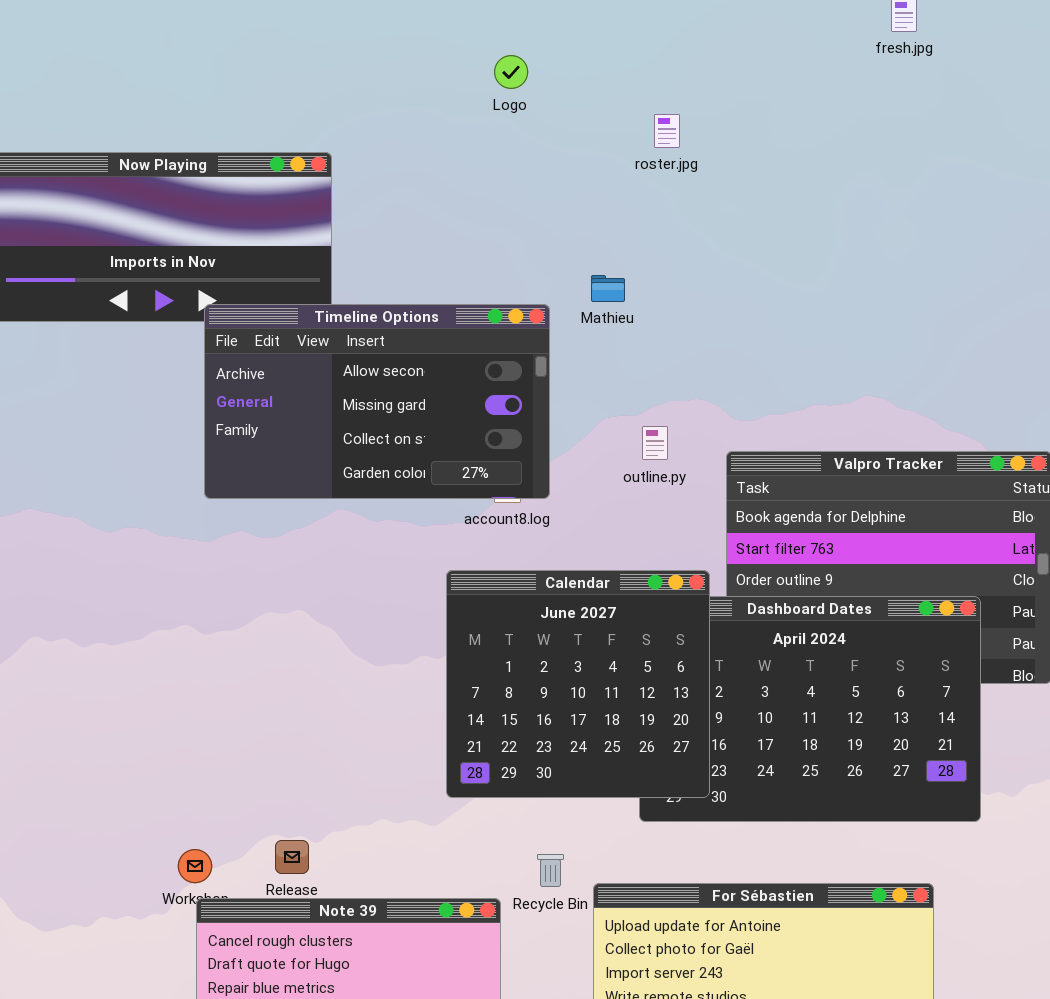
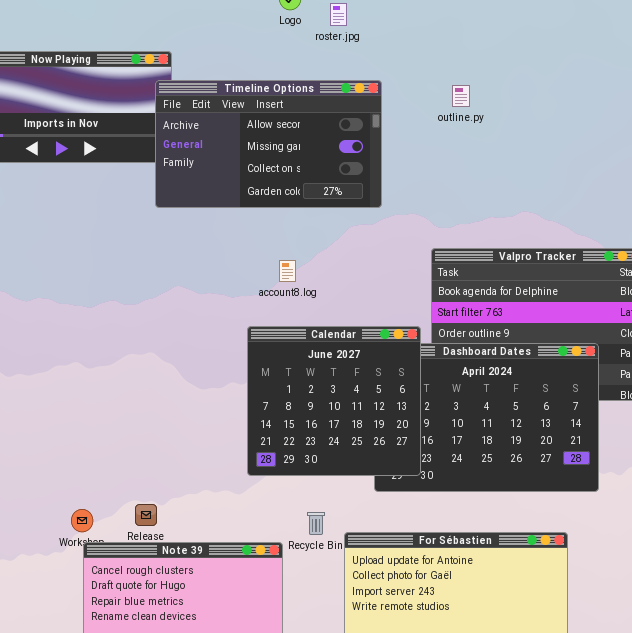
roster.jpg: [654,114,680,148] -> [330,3,347,26], moved
Timeline Options: [204,304,550,499] -> [155,80,382,208], moved
outline.py: [642,426,668,460] -> [452,85,470,107], moved

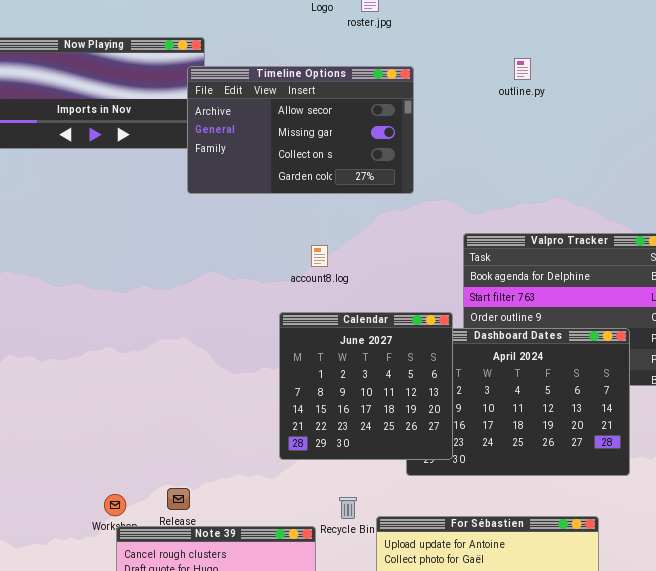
outline.py: [452,85,470,107] -> [514,58,531,80], moved

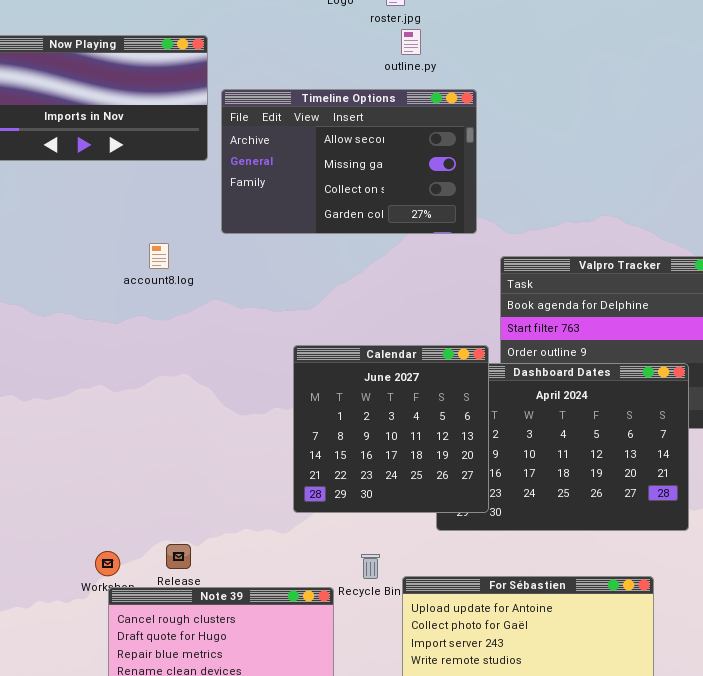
outline.py: [514,58,531,80] -> [401,29,421,55], moved
Timeline Options: [187,66,414,194] -> [221,89,477,234], moved
account8.log: [311,245,328,267] -> [149,243,169,269], moved

